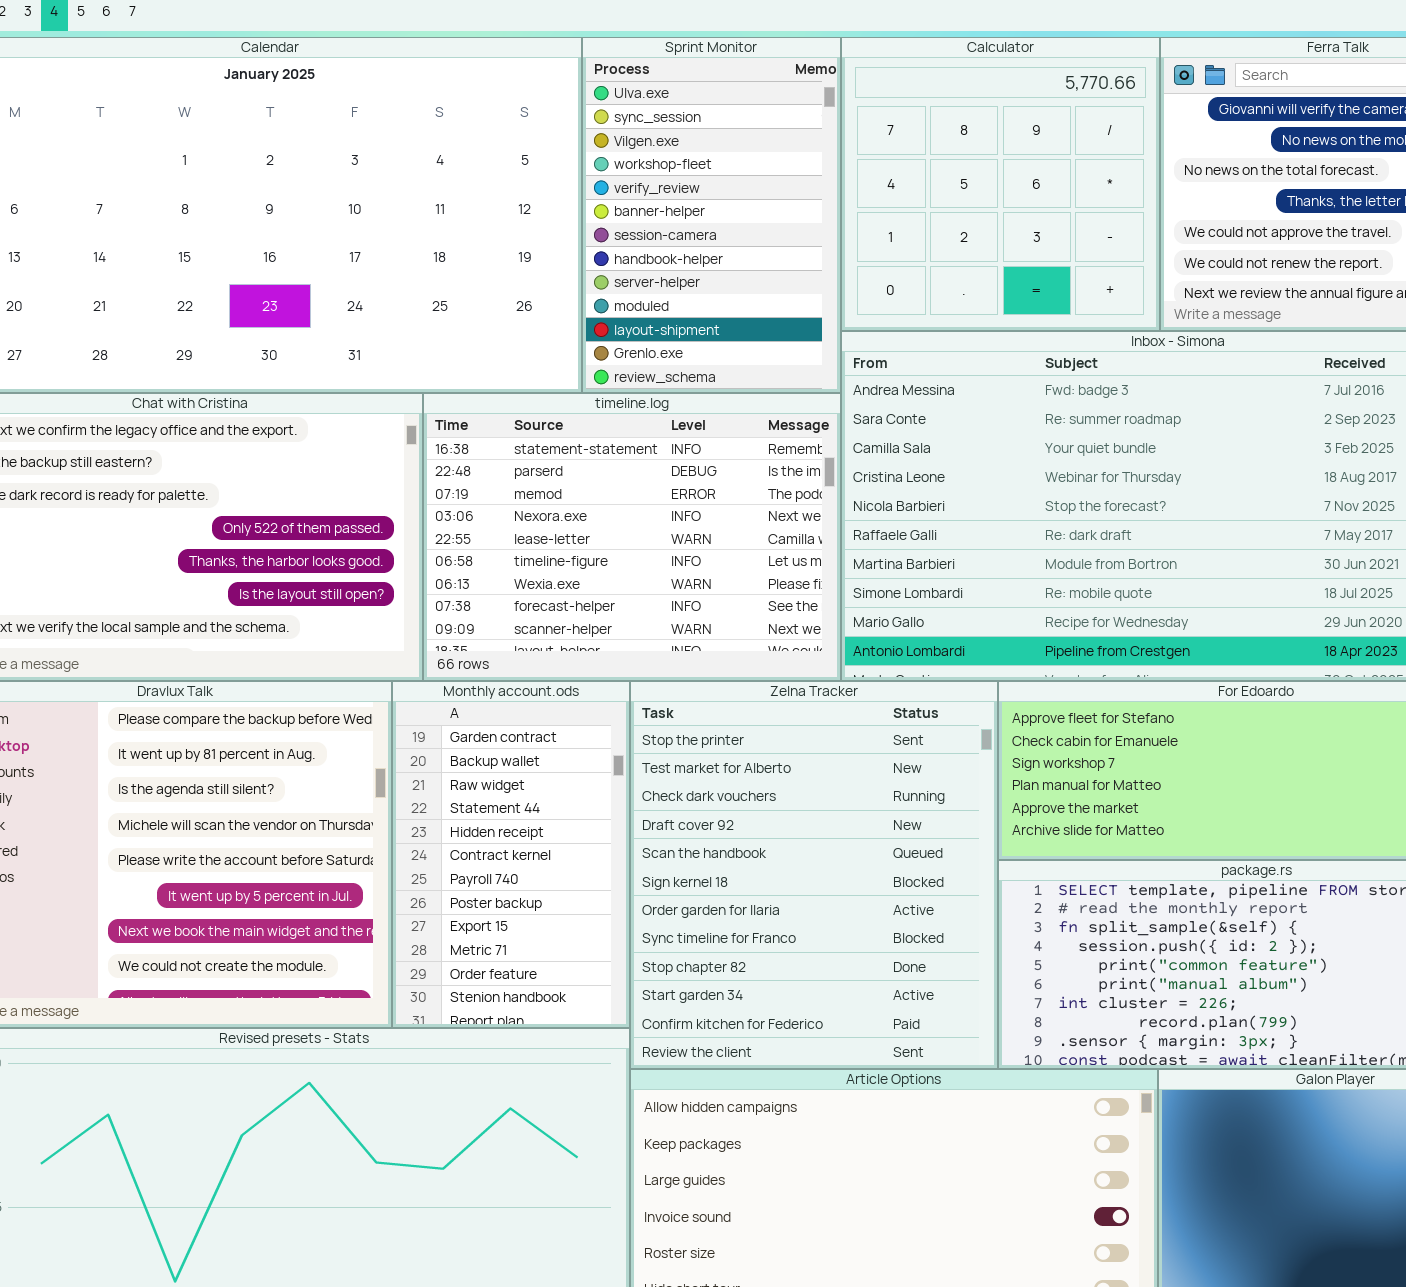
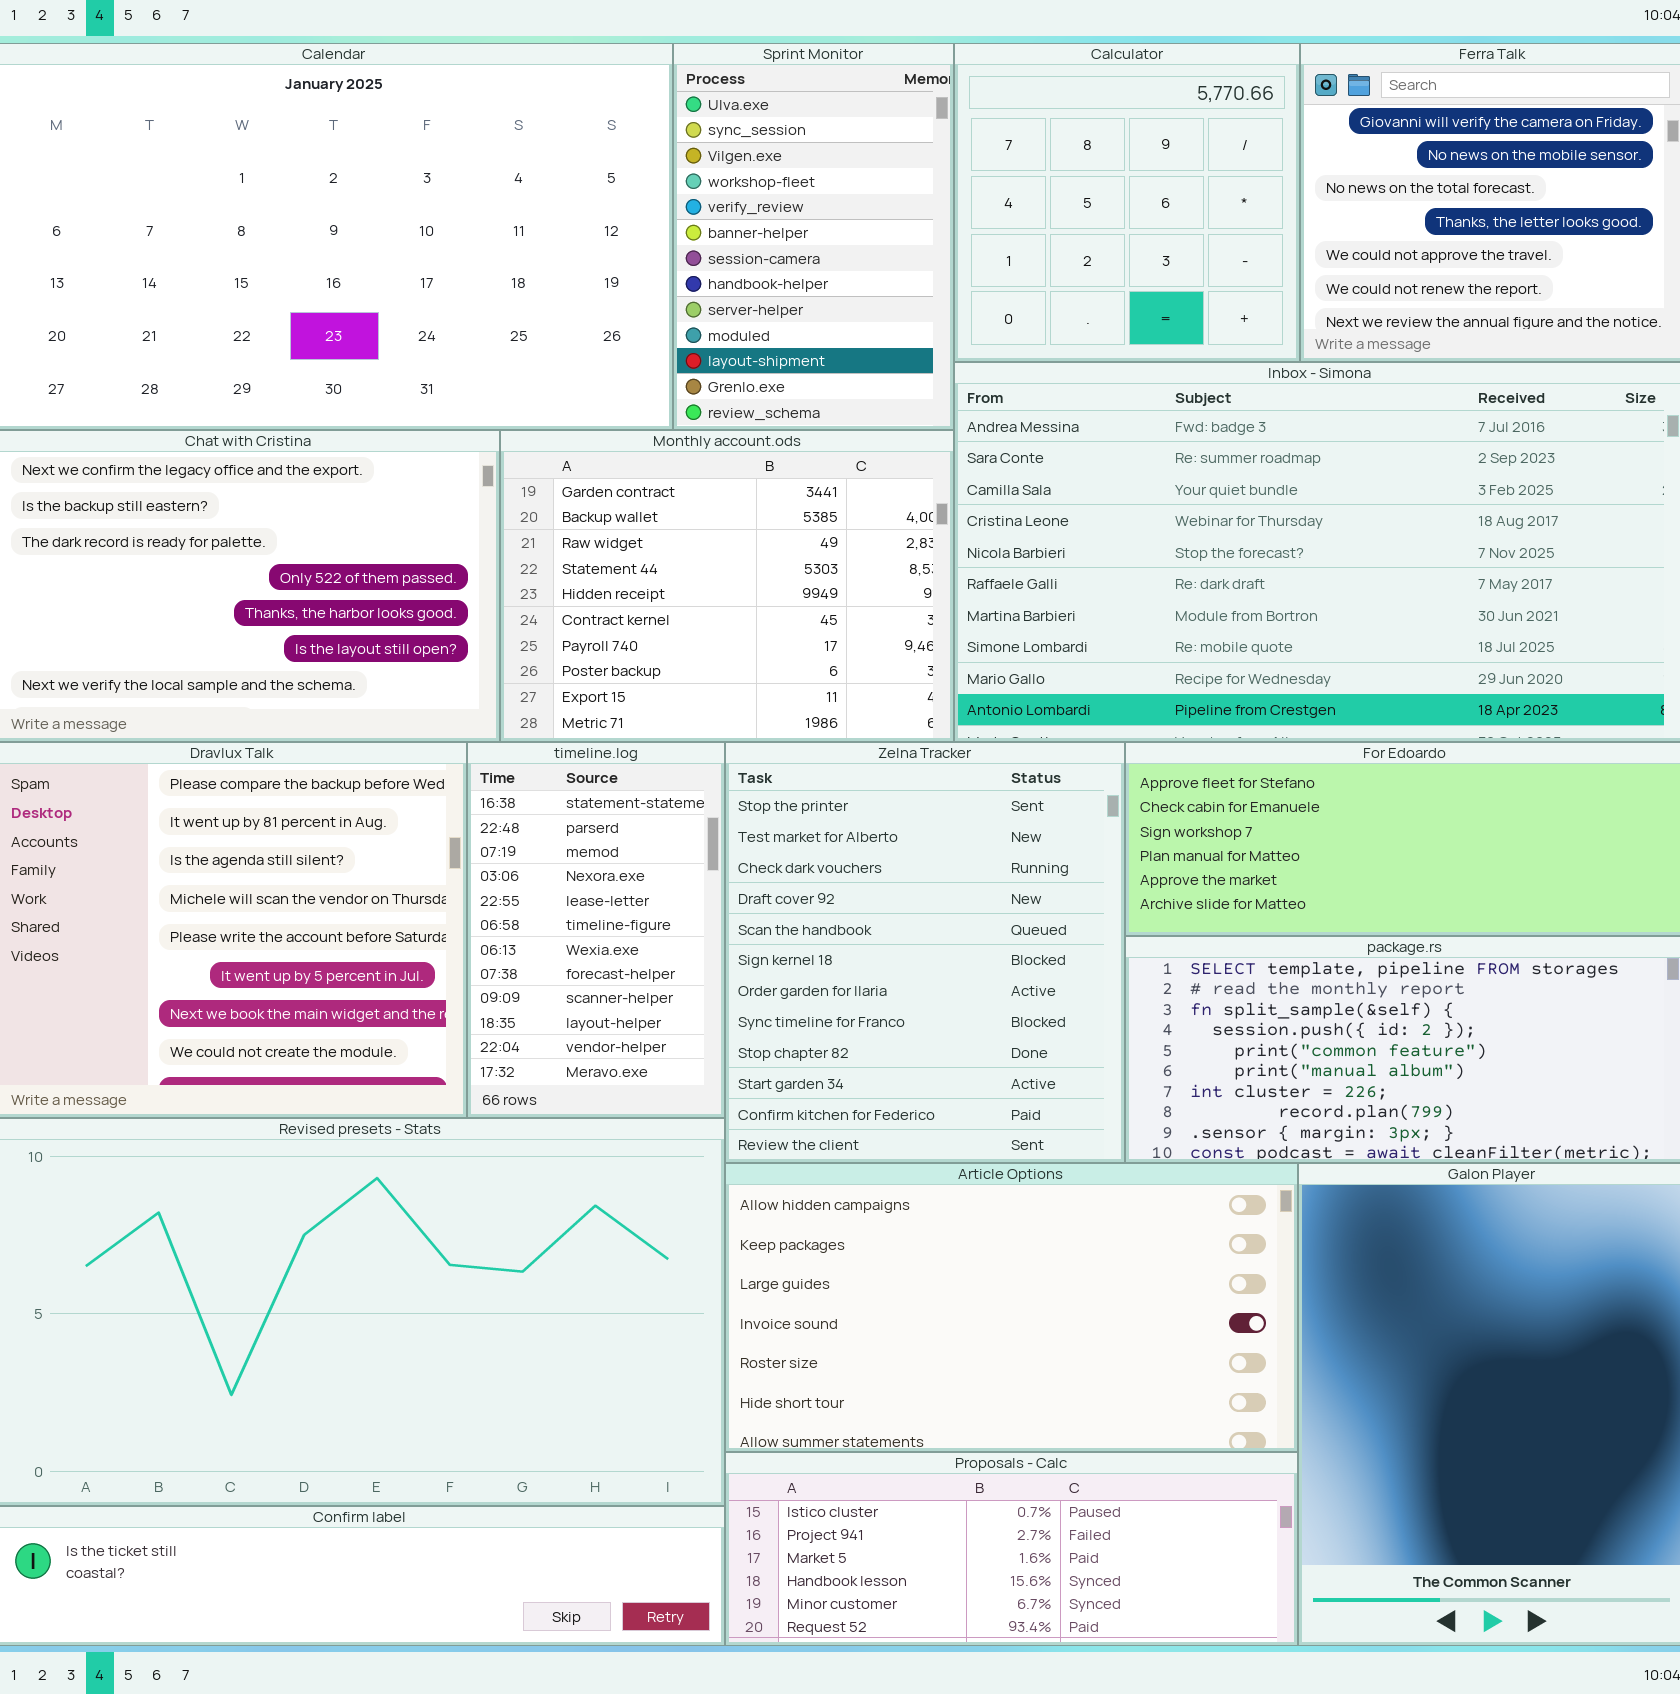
timeline.log: [423,393,841,681] -> [467,742,725,1118], moved, resized
Monthly account.ods: [392,681,630,1028] -> [500,430,954,742], moved, resized

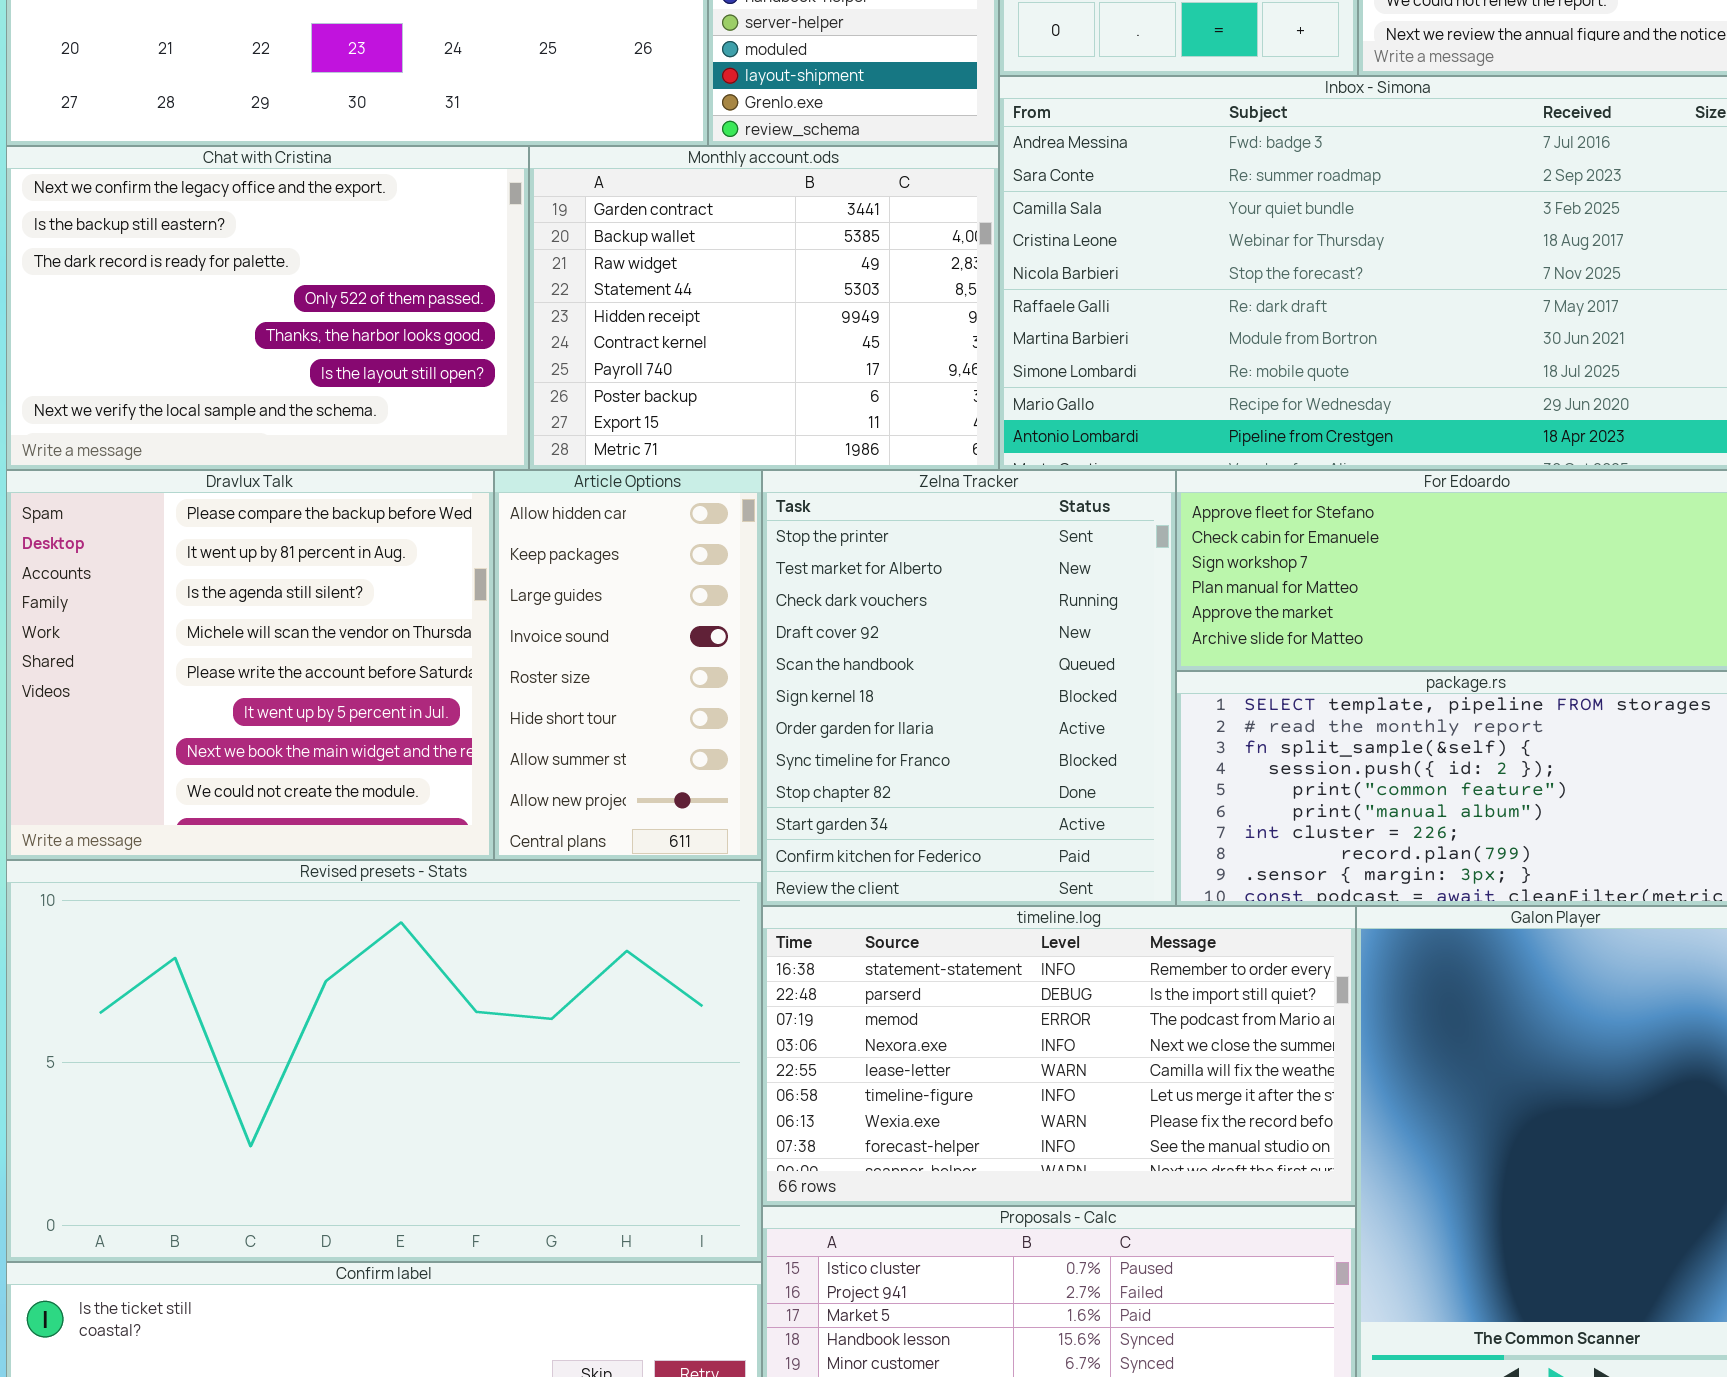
timeline.log: [467,742,725,1118] -> [762,906,1356,1206], moved, resized
Article Options: [725,1163,1298,1452] -> [494,470,762,860], moved, resized

